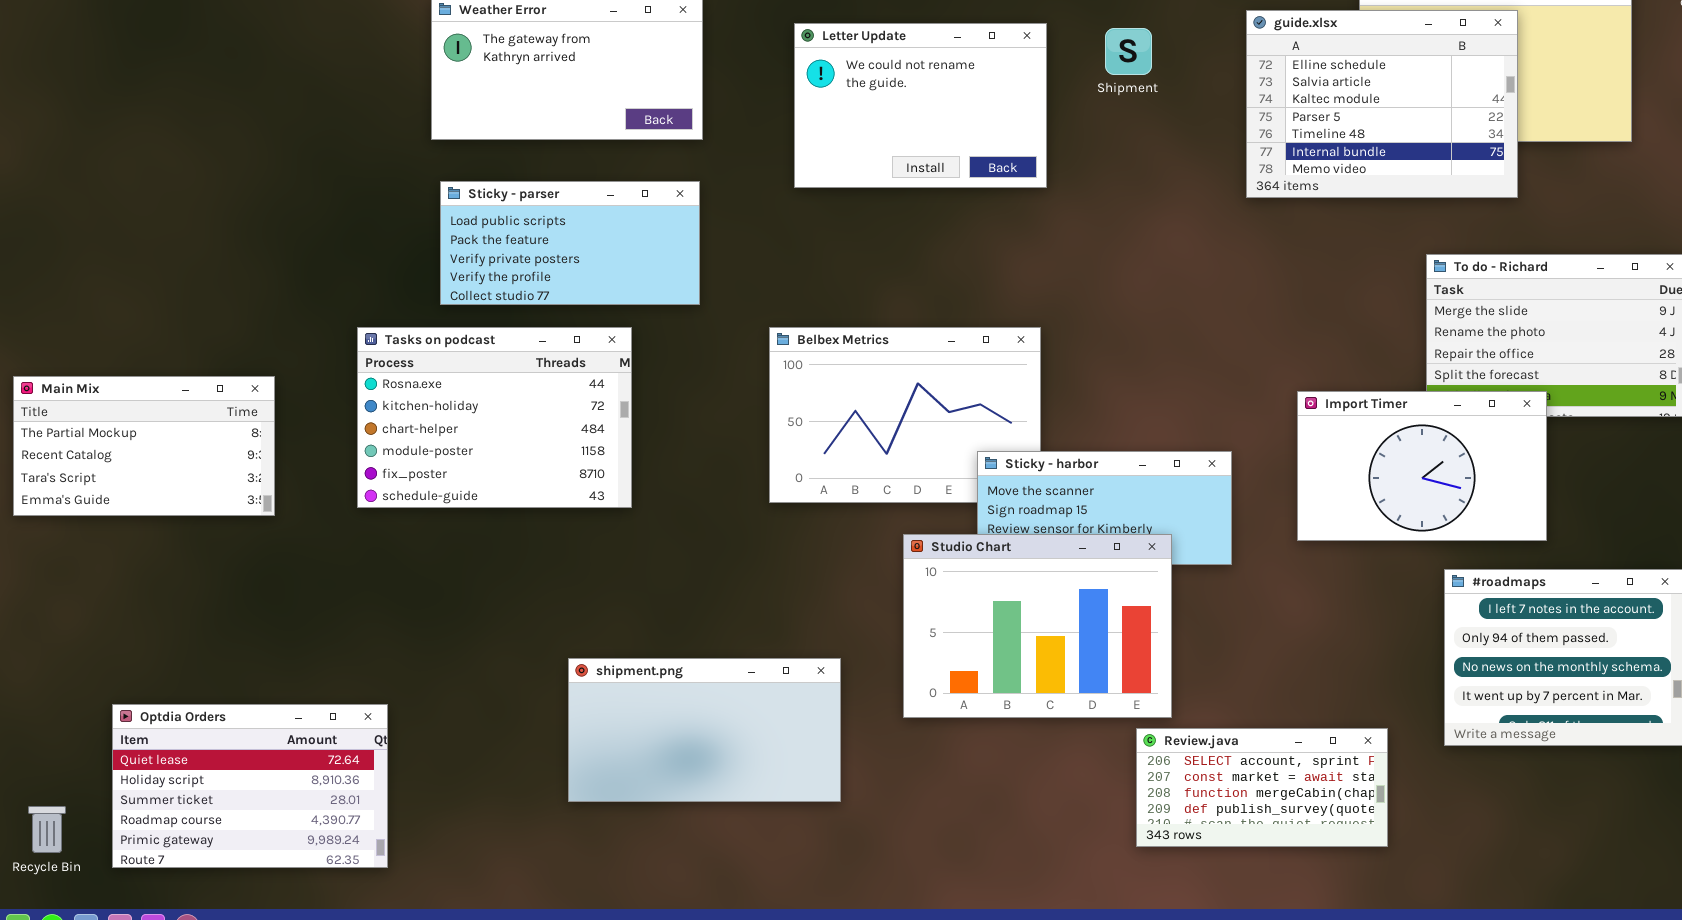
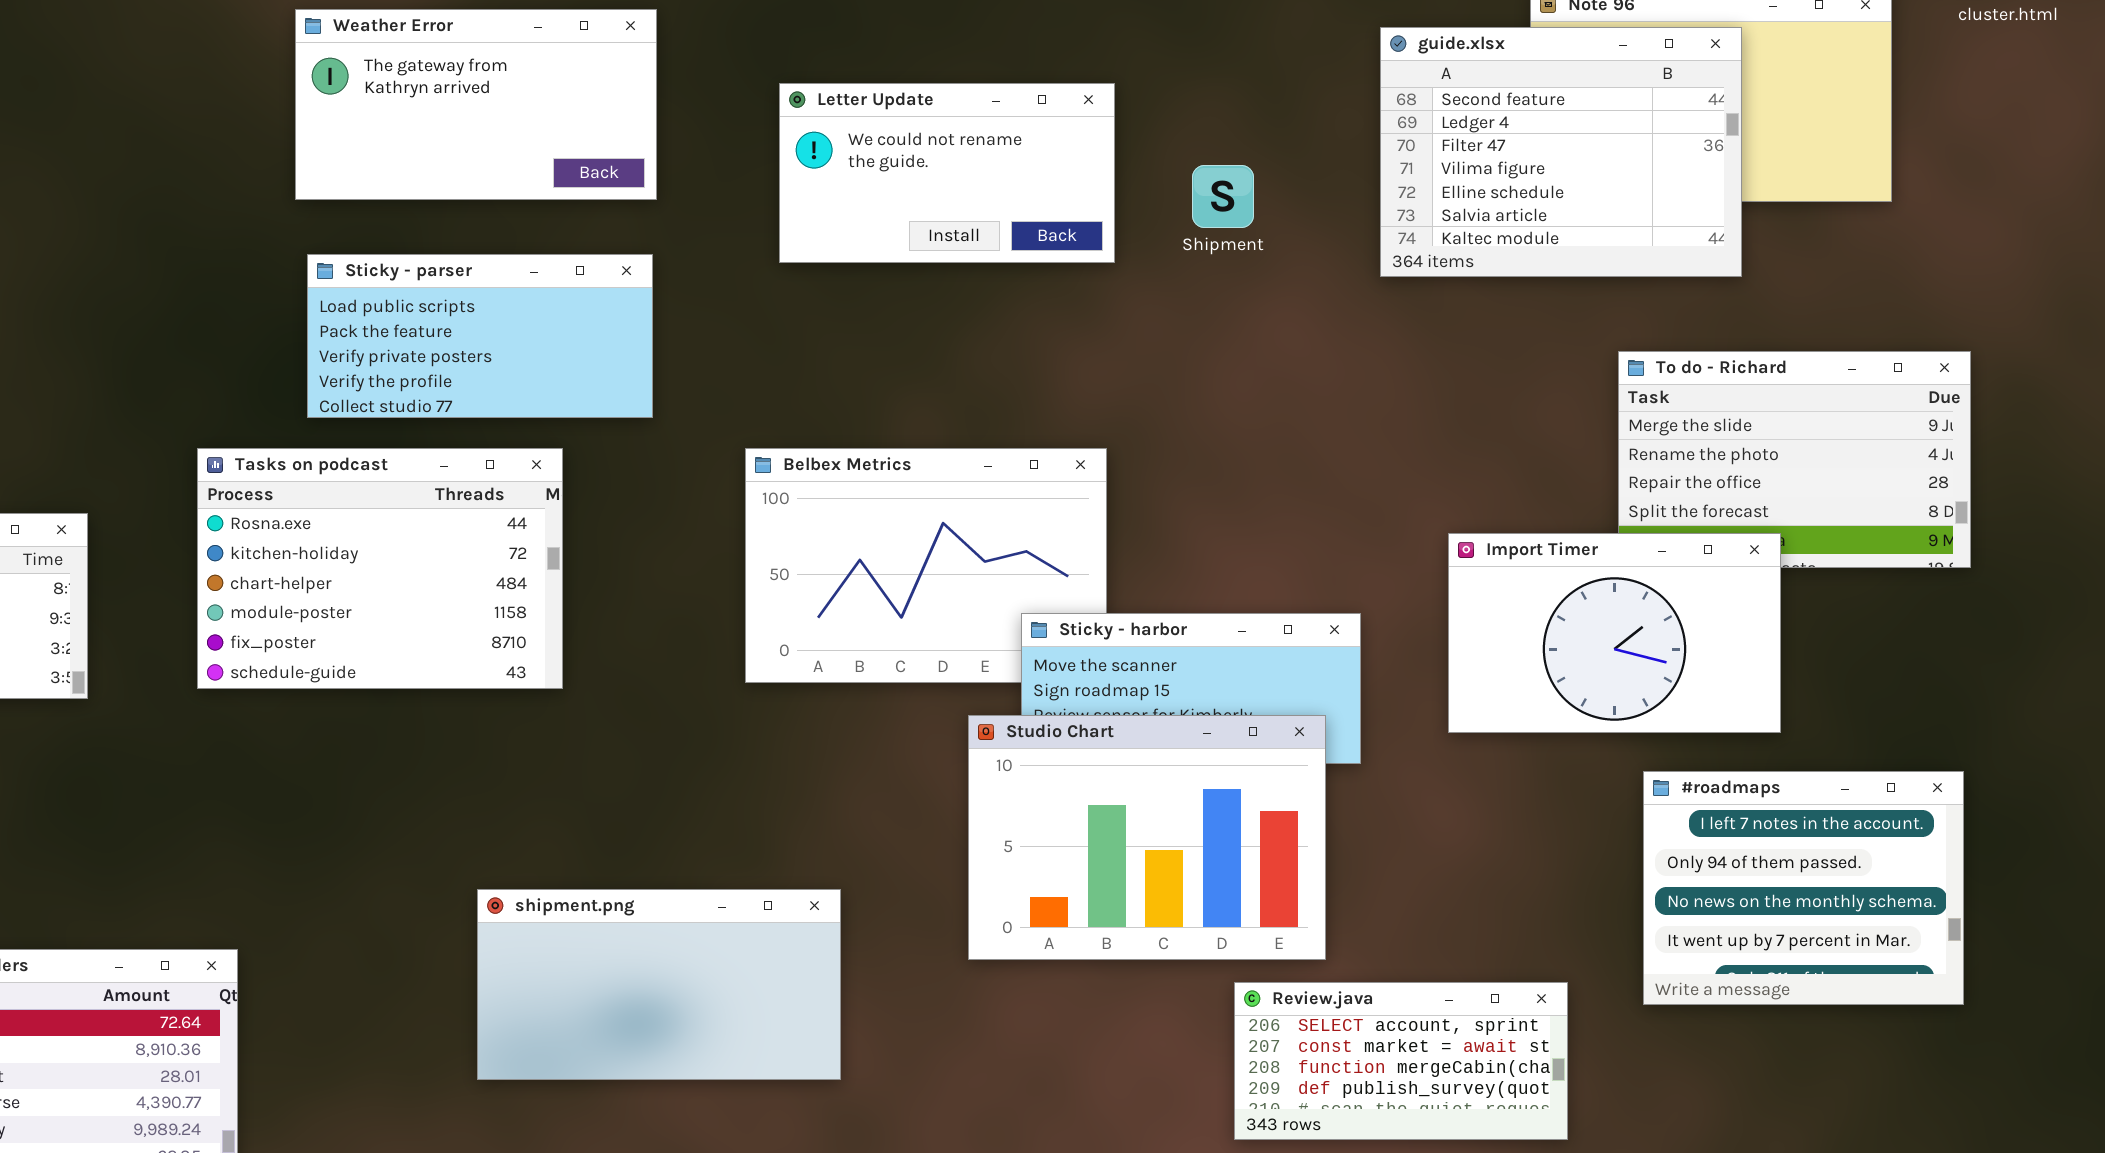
guide.xlsx: [1246,10,1518,198] -> [1380,27,1742,277], scrolled up 4 rows
Letter Update: [794,23,1047,188] -> [779,83,1115,263], resized
Shipment: [1105,28,1152,75] -> [1192,165,1254,228], moved
Studio Chart: [903,534,1172,718] -> [968,715,1326,960], moved

